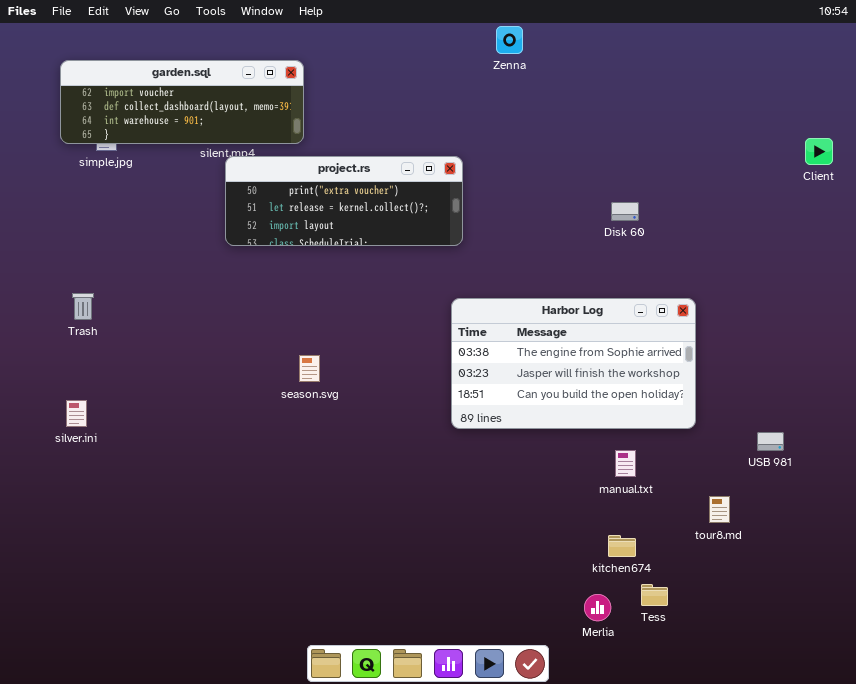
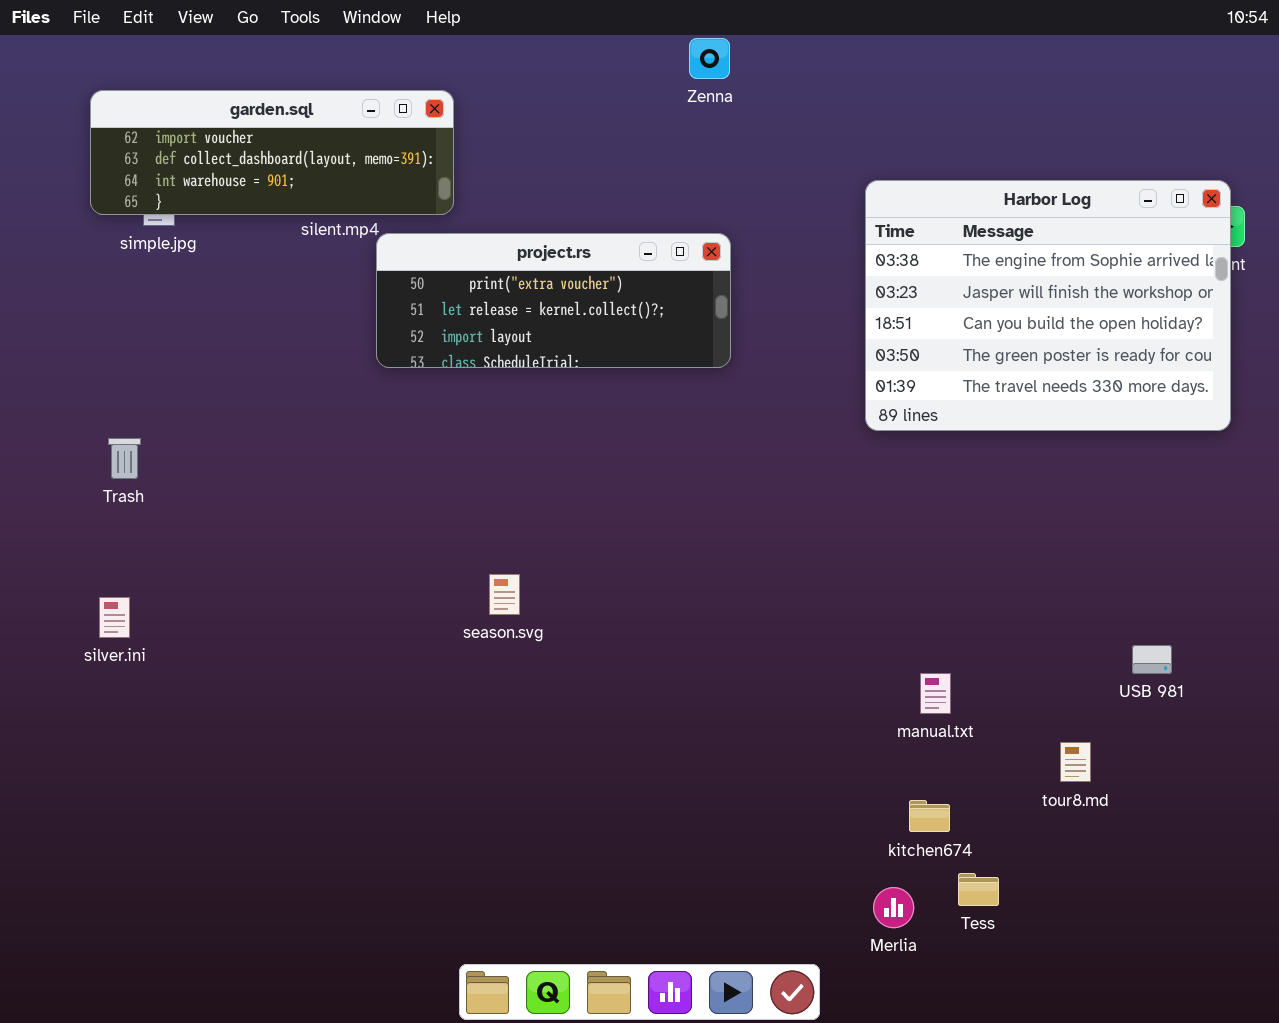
Zenna: [496,26,523,54] -> [689,38,730,79], moved
project.rs: [225,156,463,246] -> [376,233,731,368], moved
Harbor Log: [451,298,696,429] -> [865,180,1231,431], moved, resized
season.svg: [299,355,320,382] -> [489,574,520,615], moved

